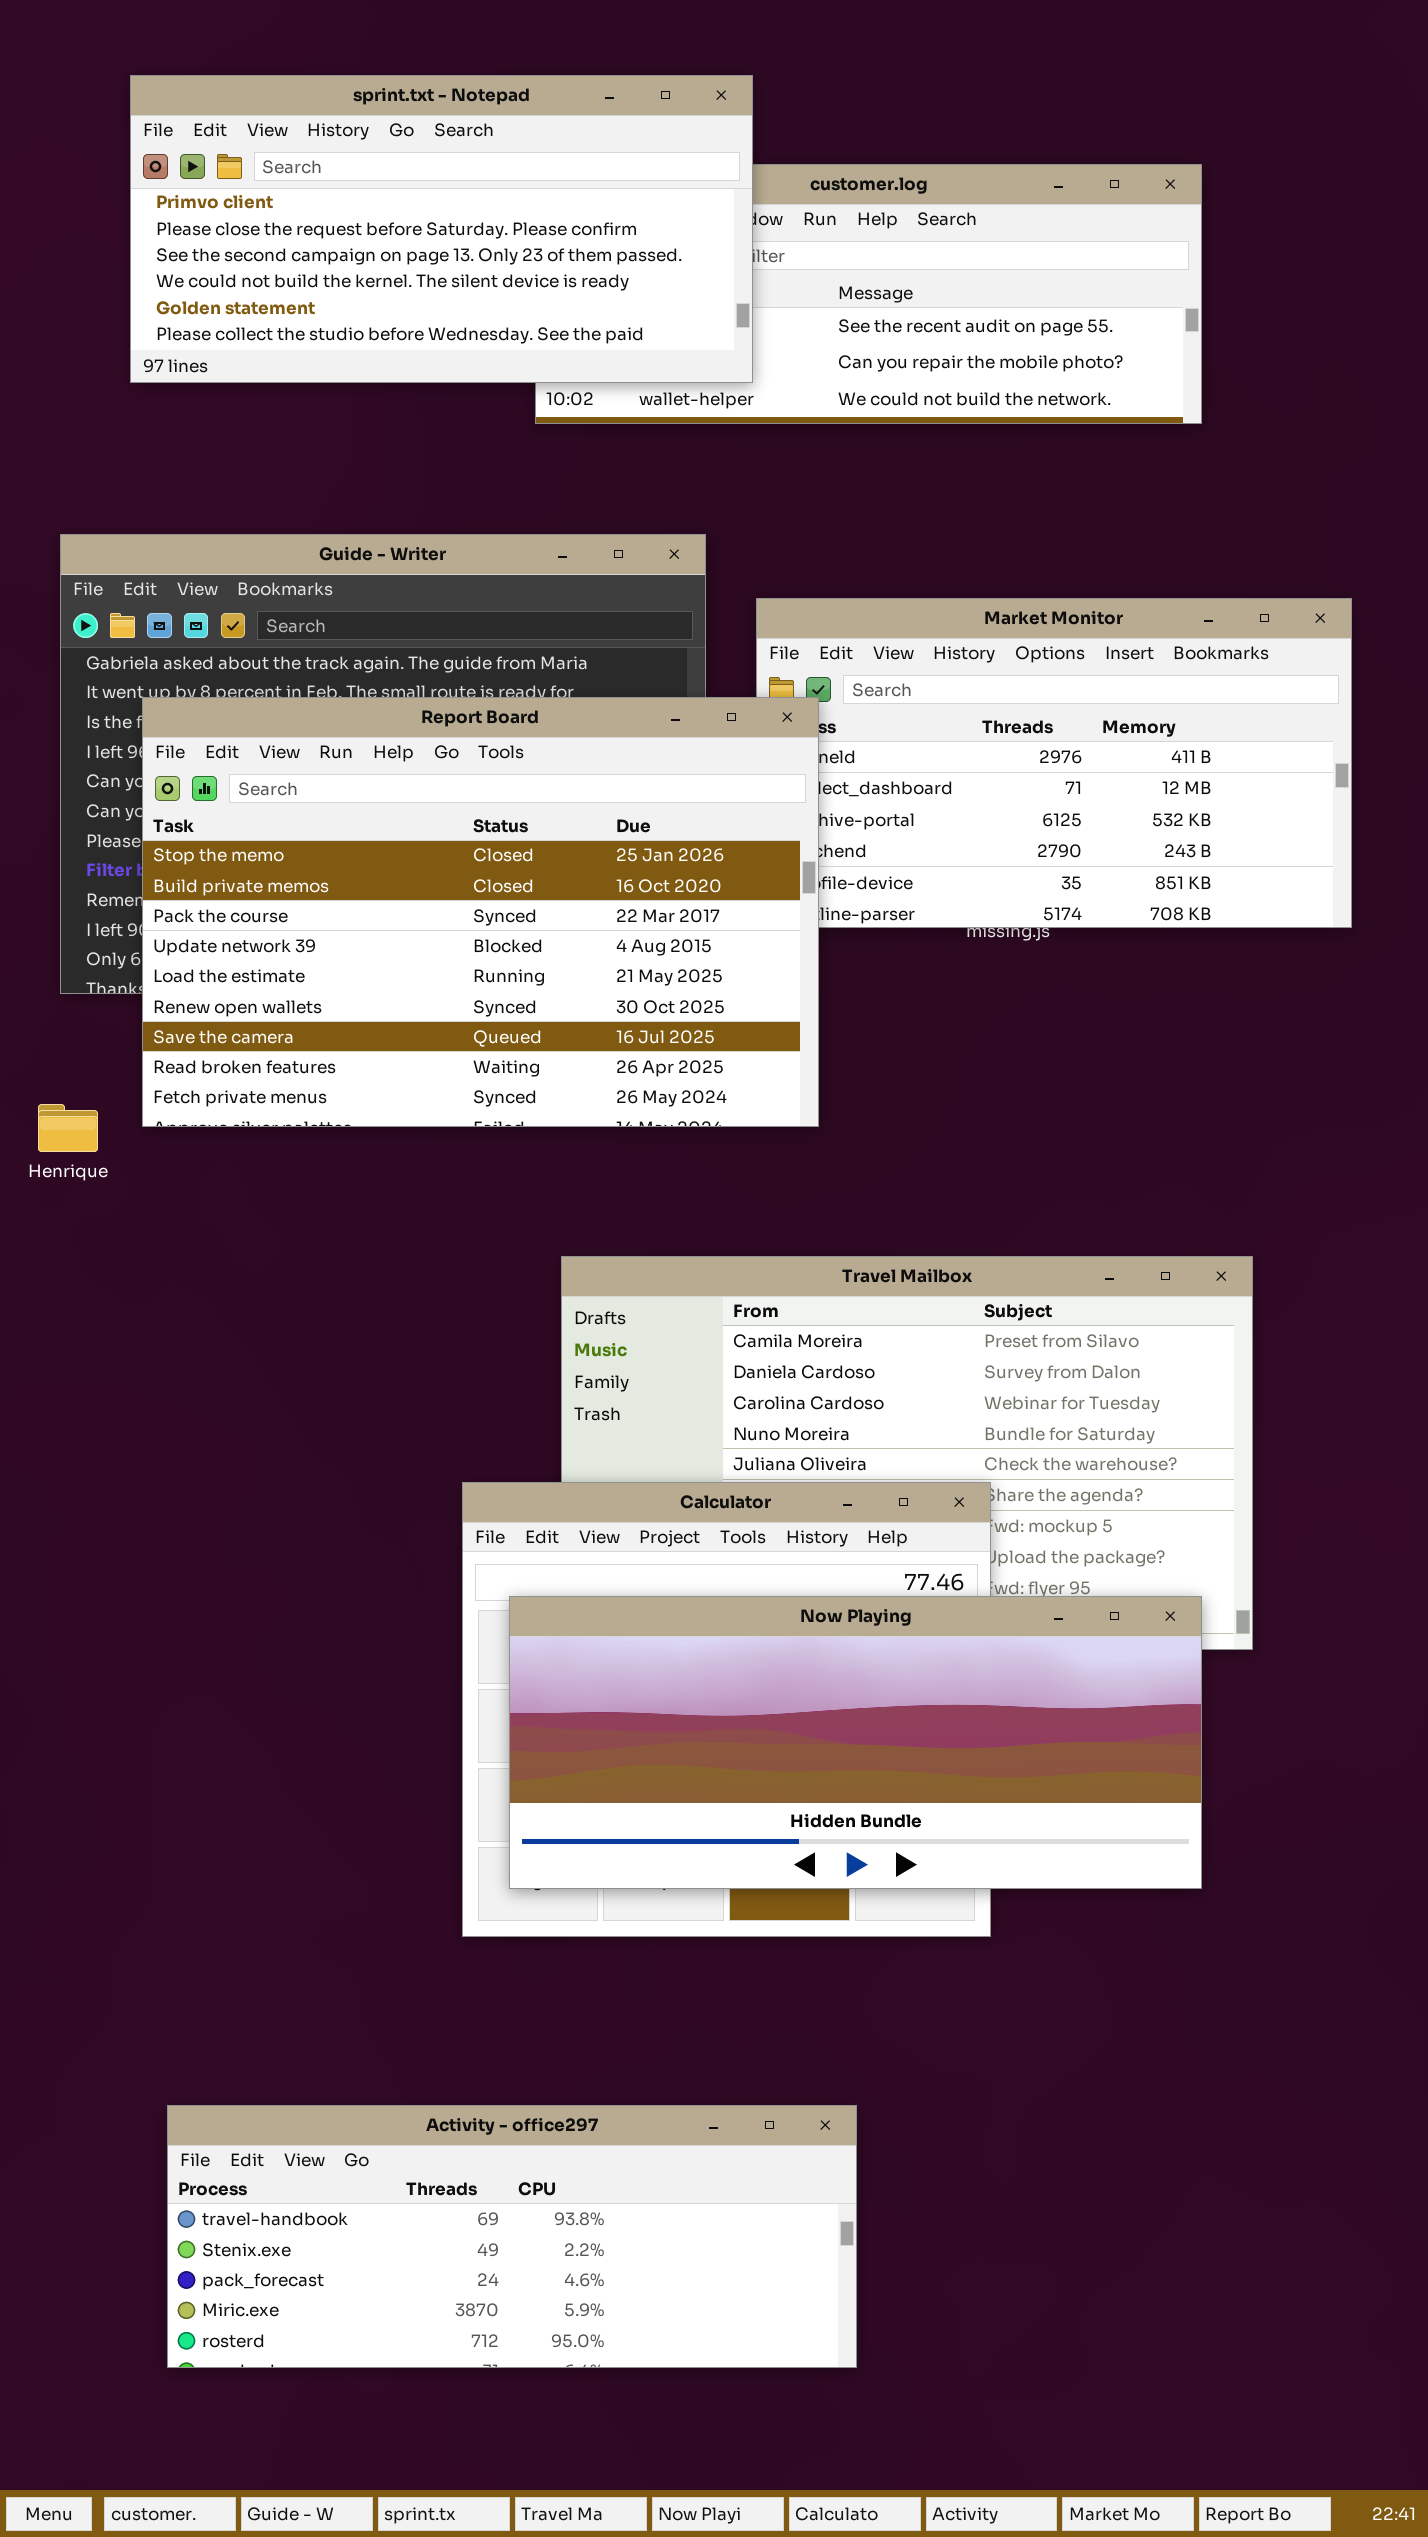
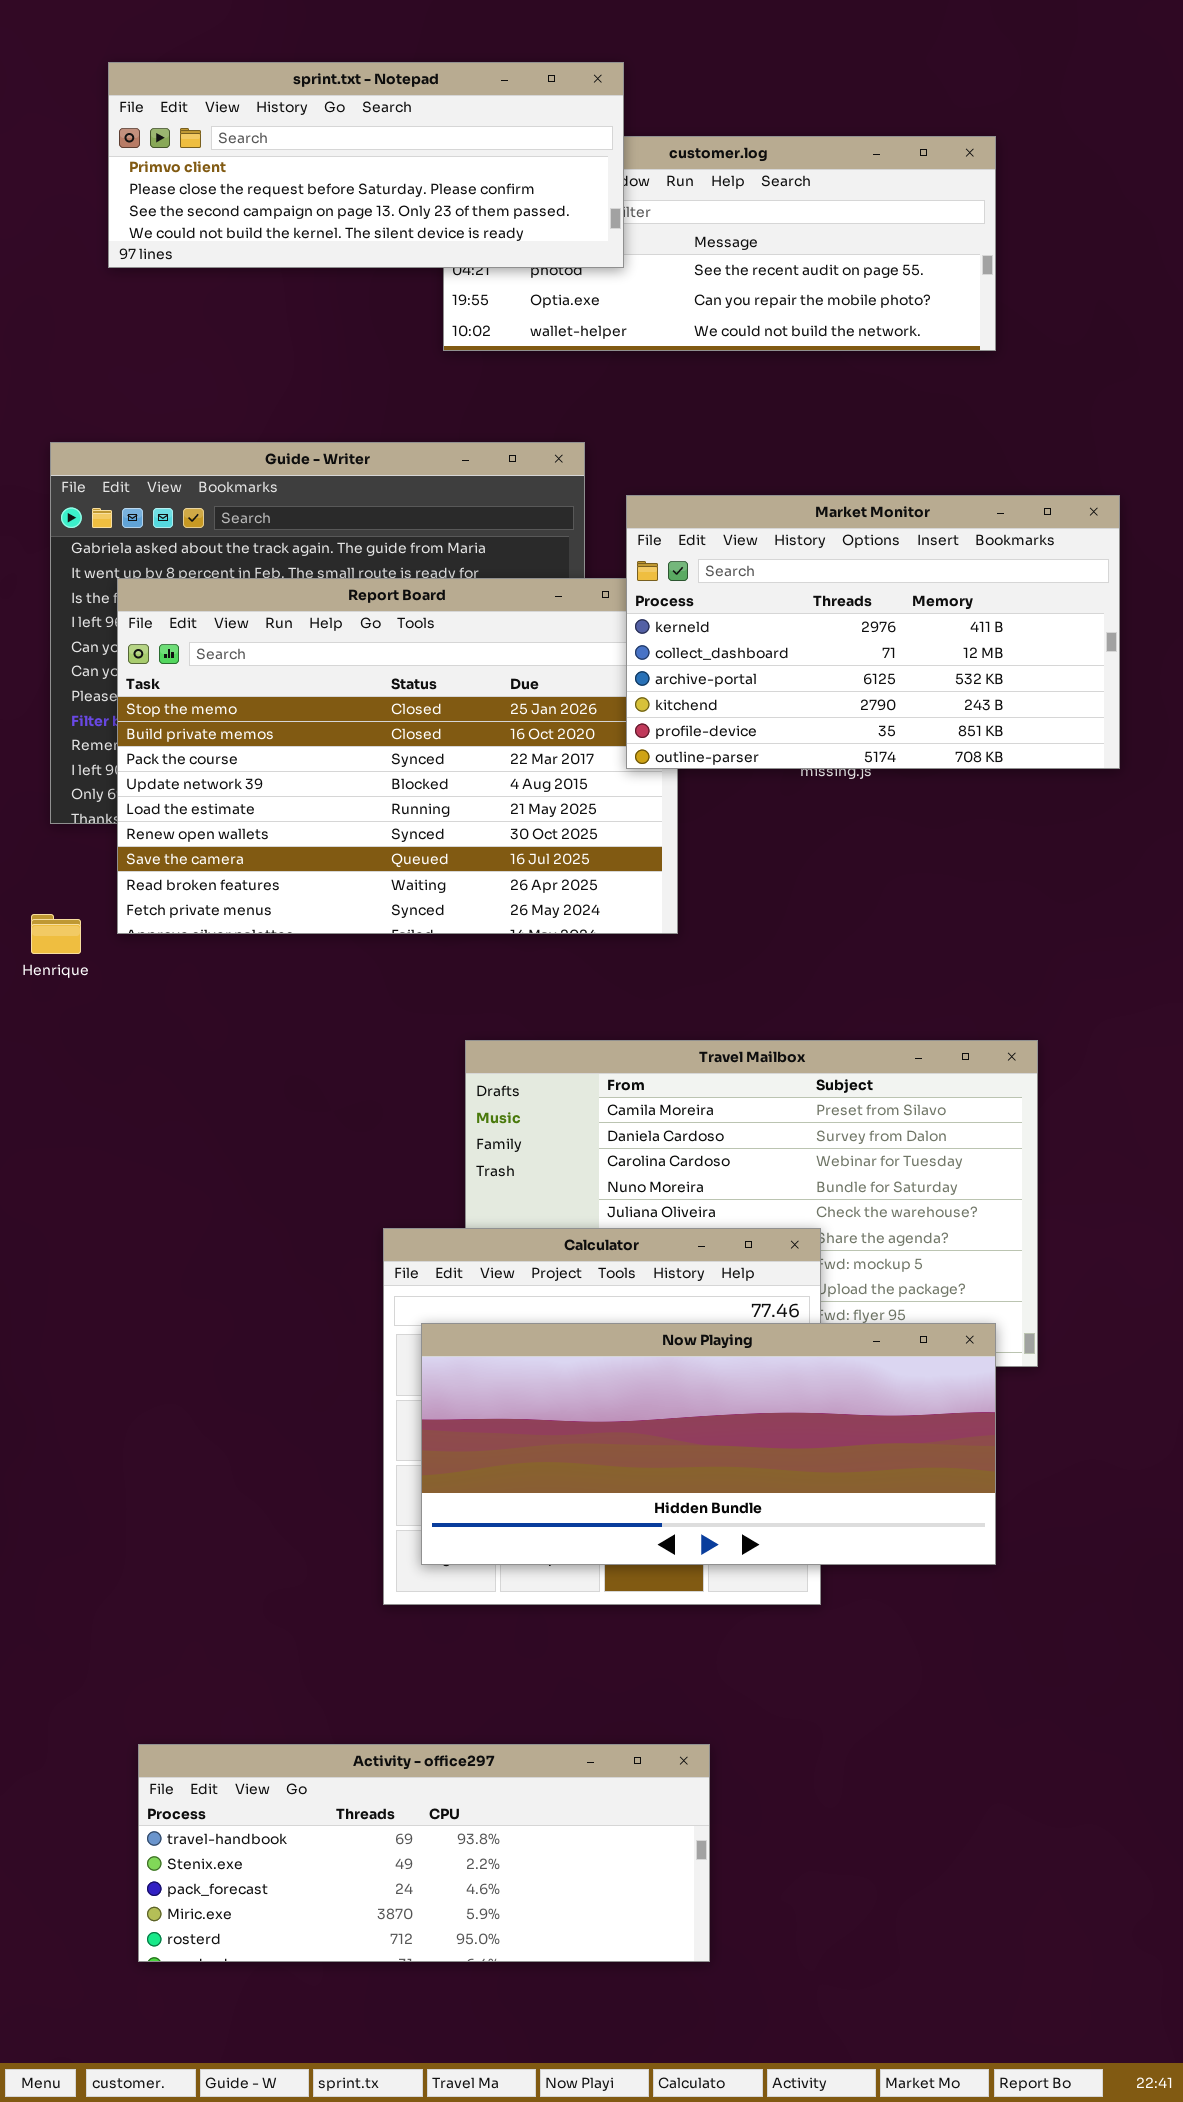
sprint.txt - Notepad: [130,75,753,383] -> [108,62,624,268], resized
Market Monitor: [756,598,1352,928] -> [626,495,1120,769], raised

